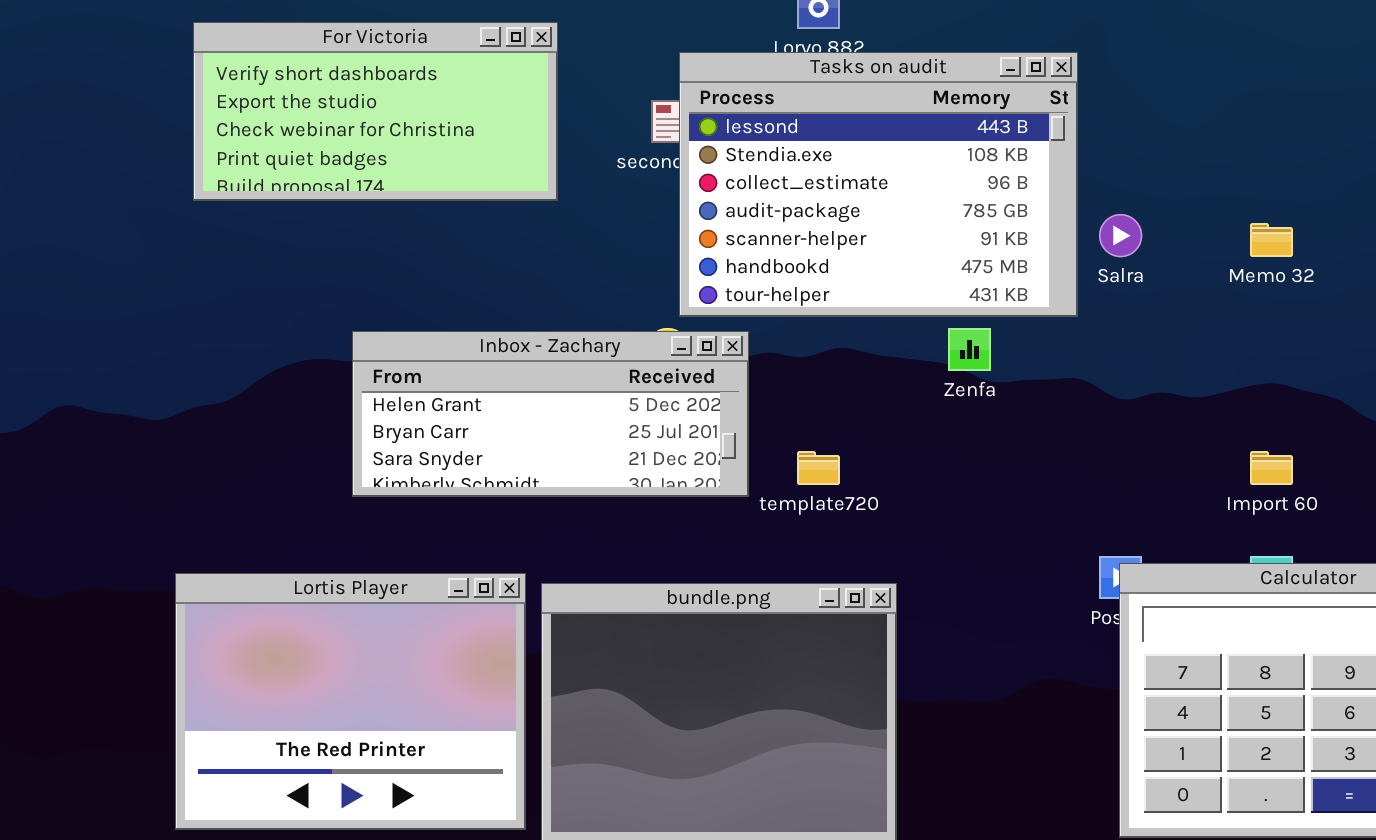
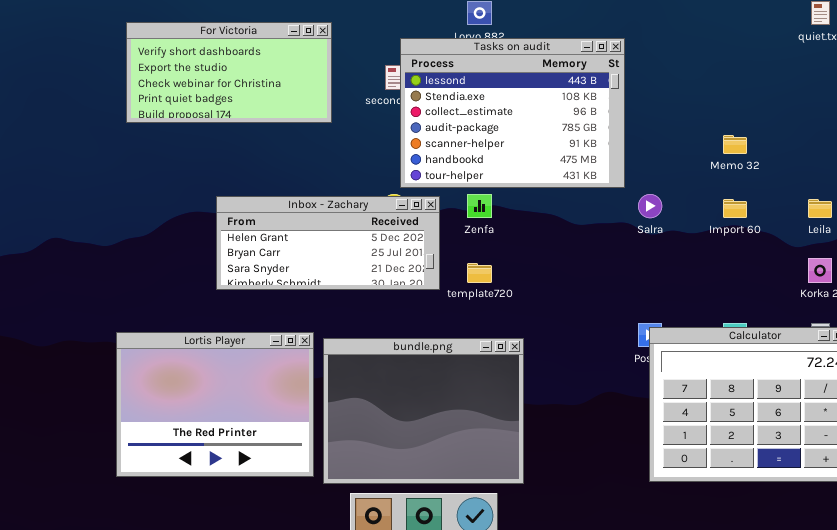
Salra: [1099,214,1142,257] -> [638,194,662,218], moved
Zenfa: [948,328,991,371] -> [467,194,492,218], moved
Import 60: [1250,451,1293,485] -> [723,199,747,218], moved

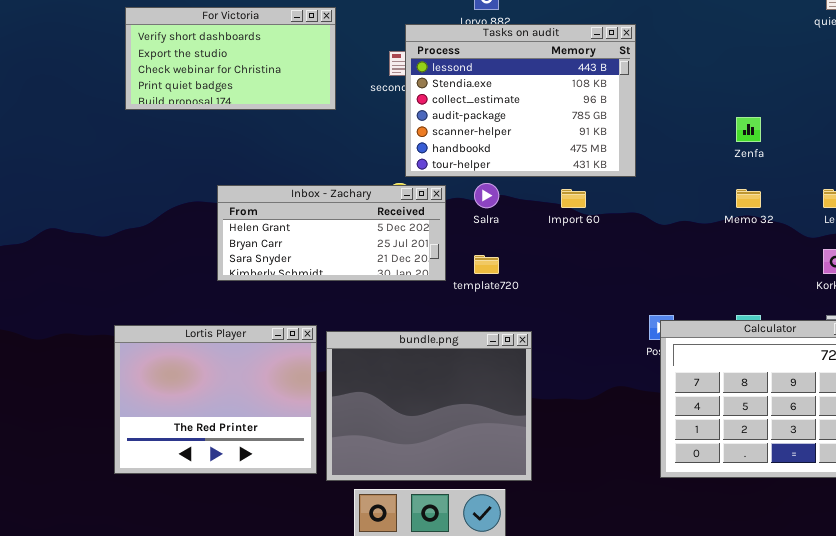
Memo 32: [723,135,747,154] -> [736,189,761,208], moved
Zenfa: [467,194,492,218] -> [736,117,761,142], moved
Salra: [638,194,662,218] -> [474,183,499,208], moved
Import 60: [723,199,747,218] -> [561,189,586,208], moved

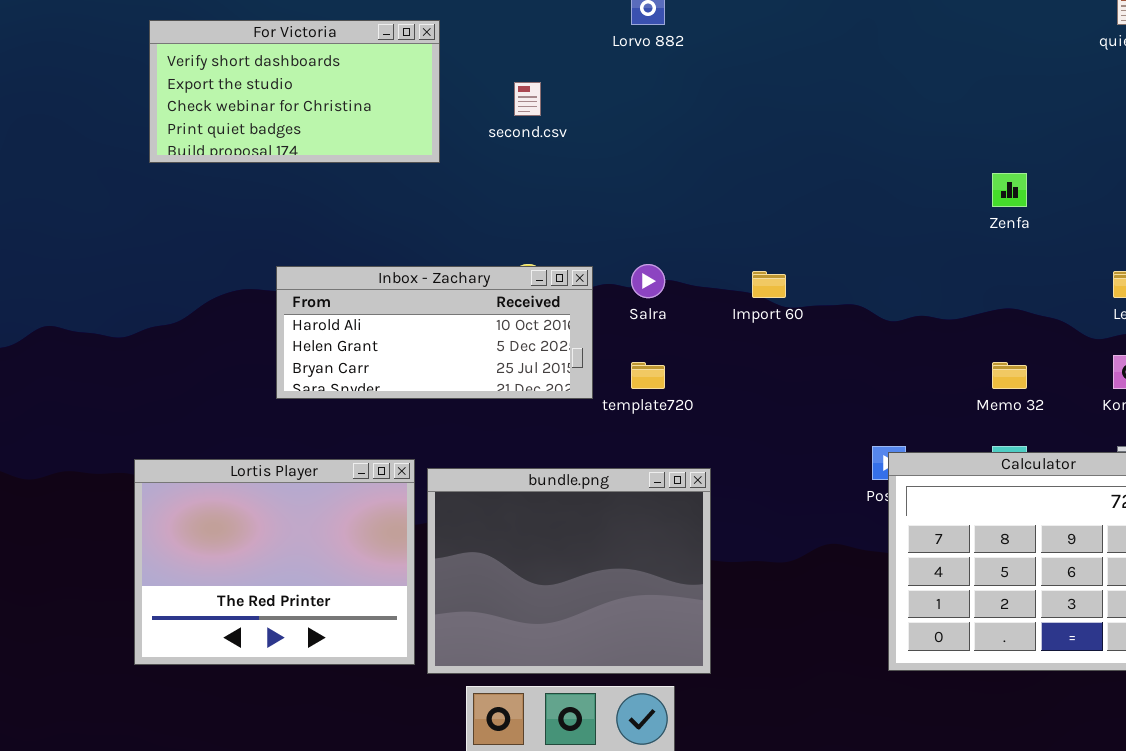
Tasks on audit: [405,24,636,177] -> none, closed
Inbox - Zachary: [217,185,446,281] -> [276,266,593,399], scrolled up 1 row
Memo 32: [736,189,761,208] -> [992,362,1027,389], moved

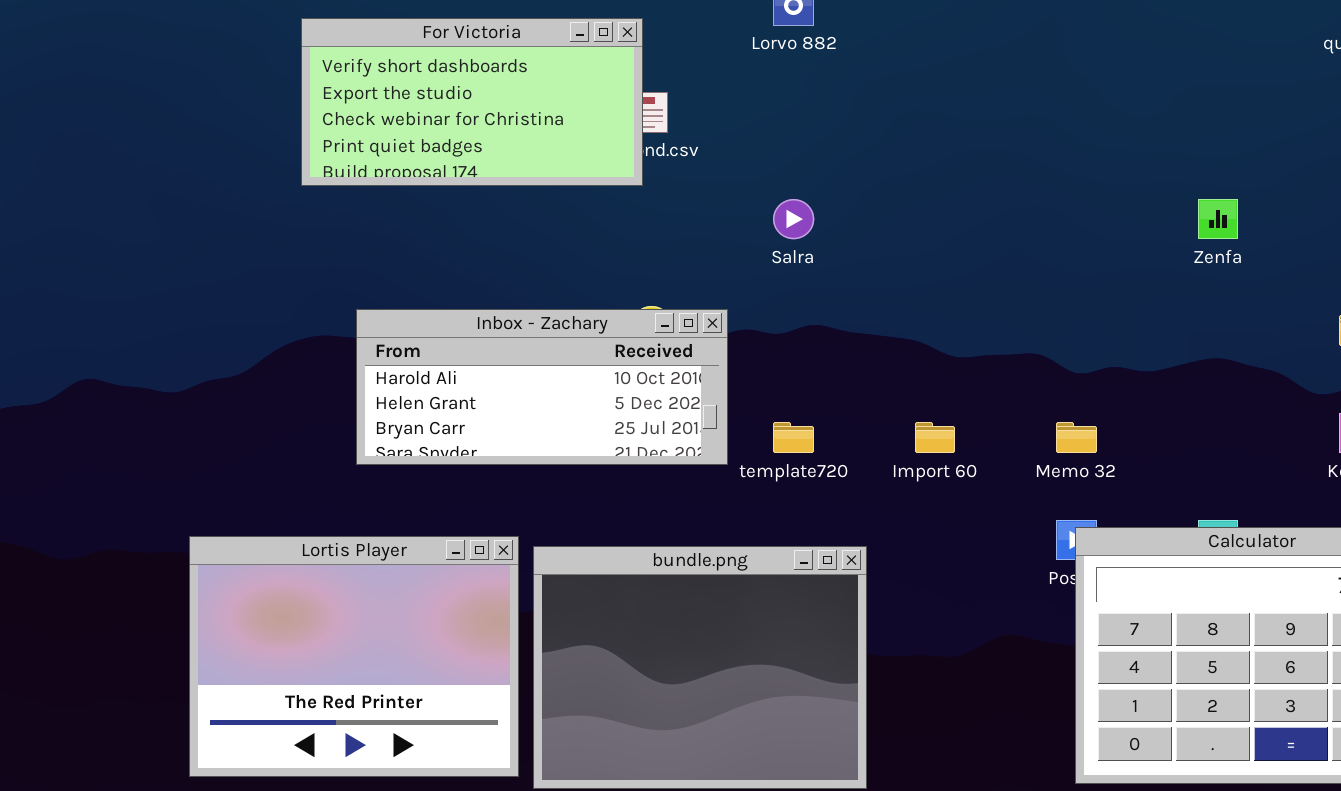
For Victoria: [149,20,440,163] -> [301,18,643,186], moved
Salra: [631,264,665,298] -> [773,199,814,239], moved
Import 60: [752,271,786,298] -> [915,422,955,453], moved
Memo 32: [992,362,1027,389] -> [1056,422,1097,453], moved

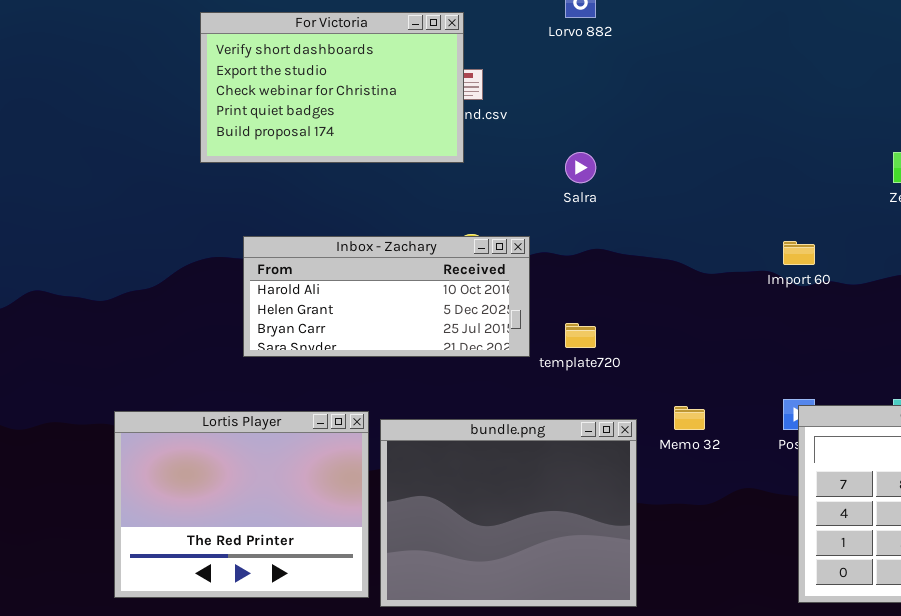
For Victoria: [301,18,643,186] -> [200,12,464,163], resized
Import 60: [915,422,955,453] -> [783,241,815,265], moved
Memo 32: [1056,422,1097,453] -> [674,406,705,430], moved

